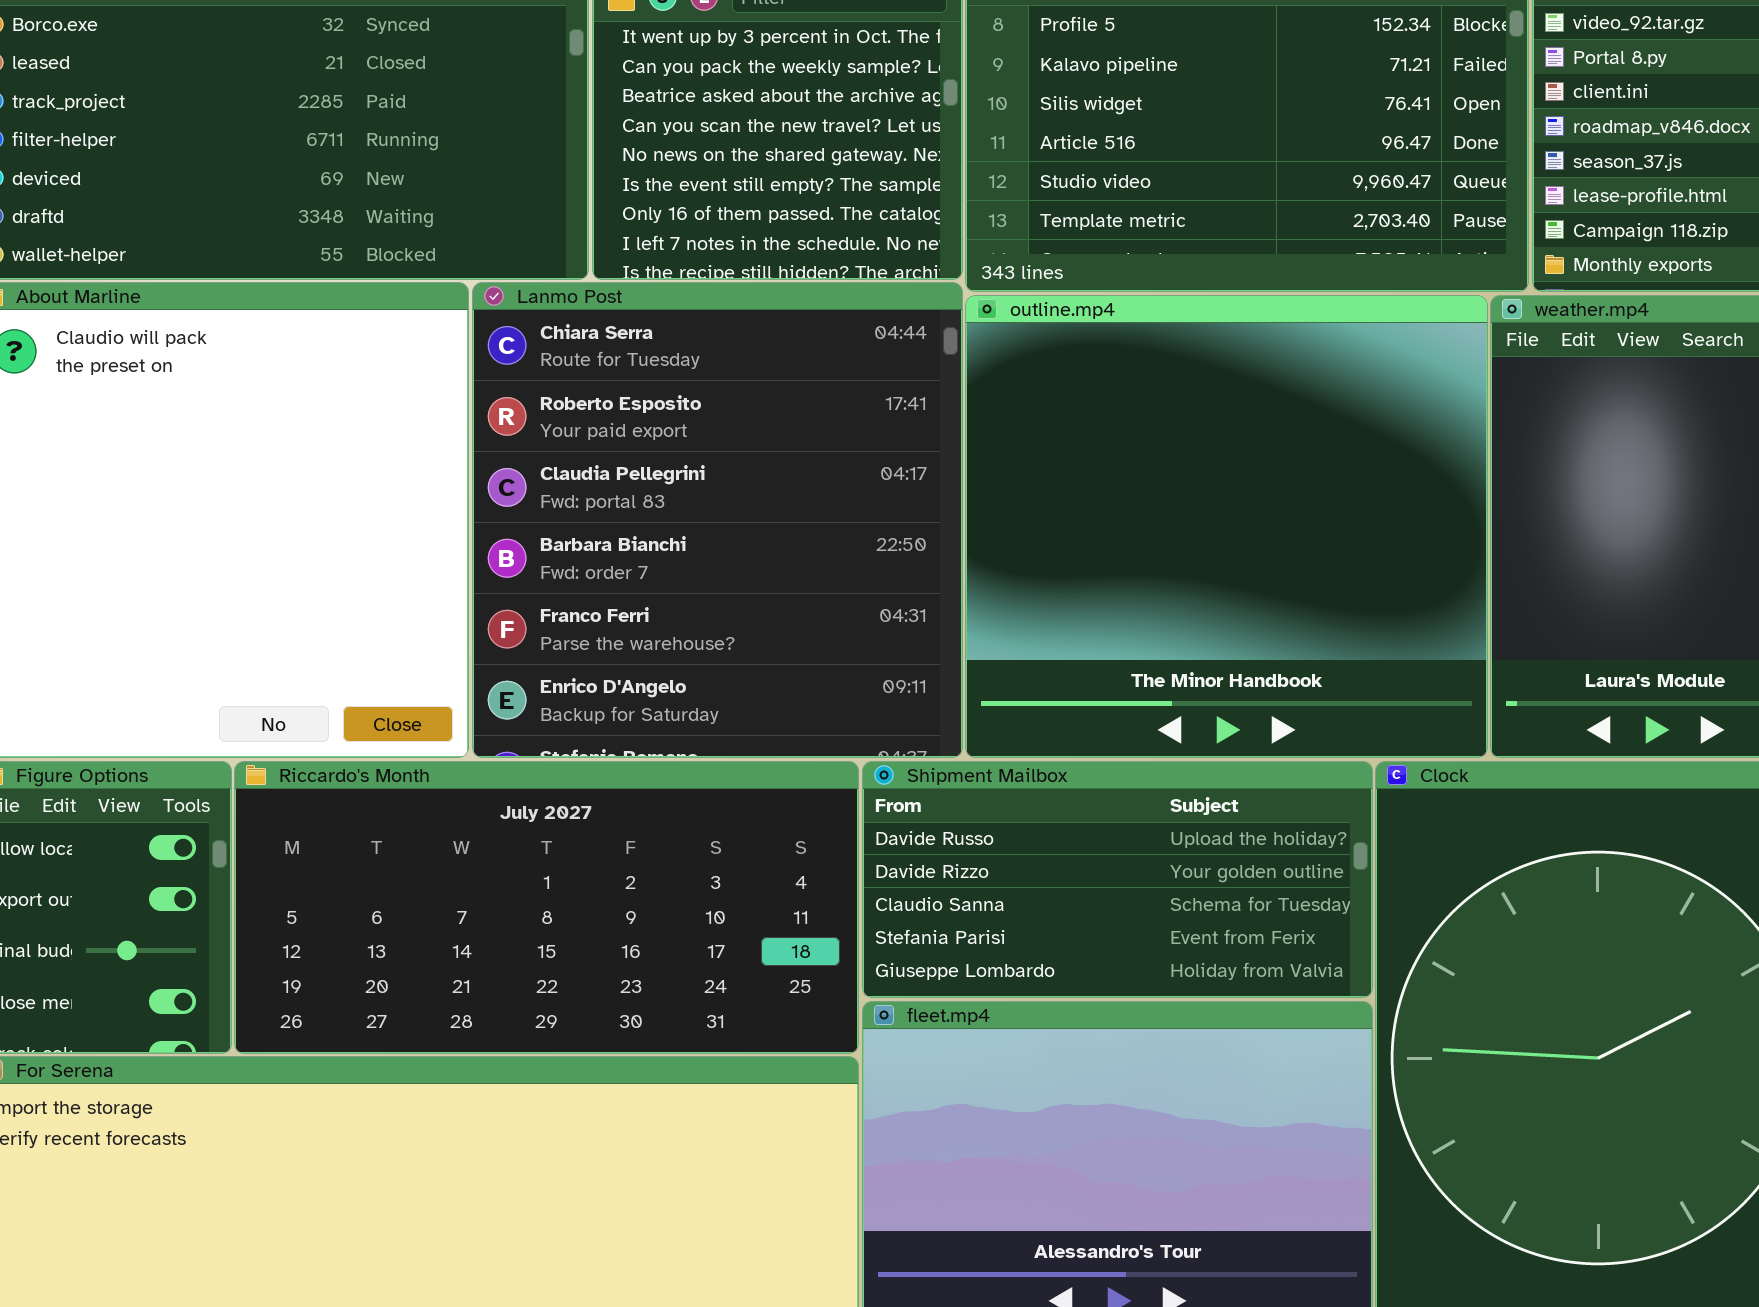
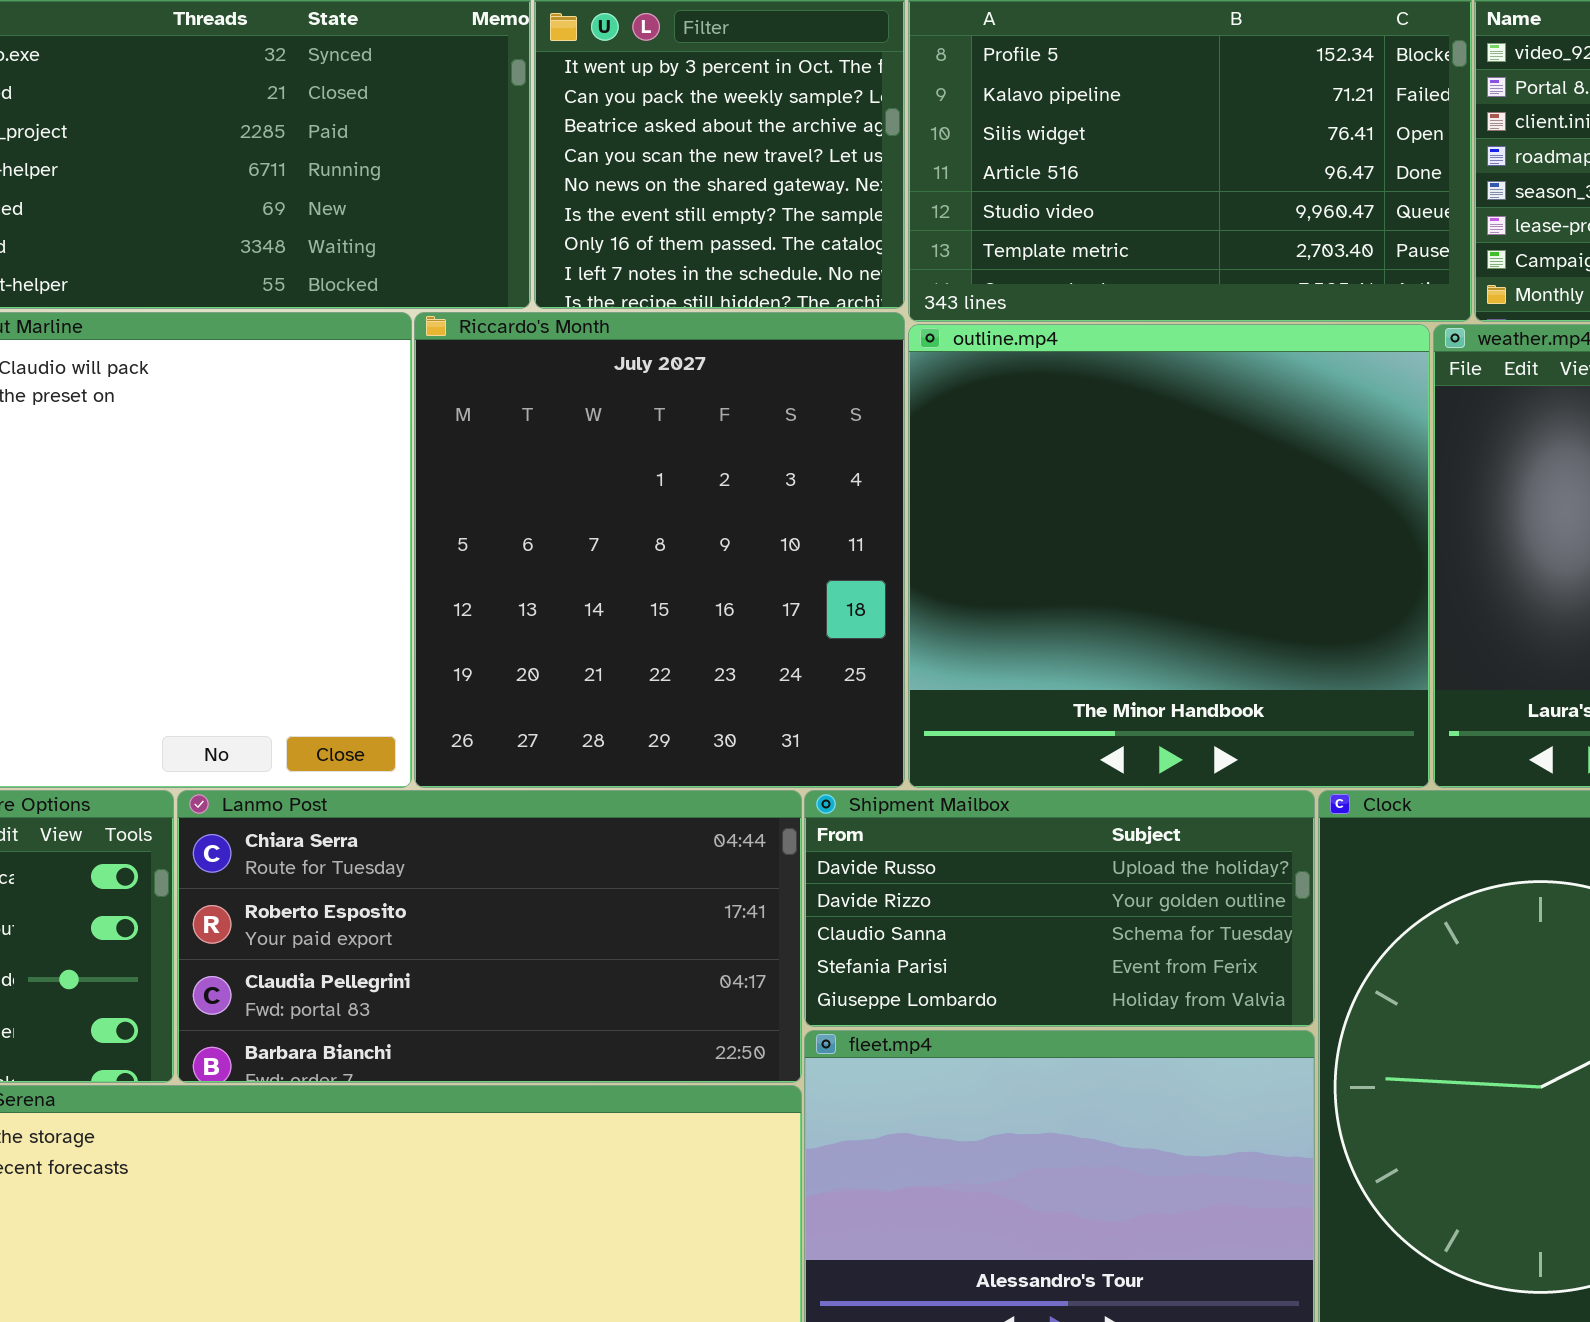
Lanmo Post: [472,282,963,758] -> [177,790,802,1083], moved, resized
Riccardo's Month: [234,761,859,1054] -> [414,312,905,788], moved, resized

